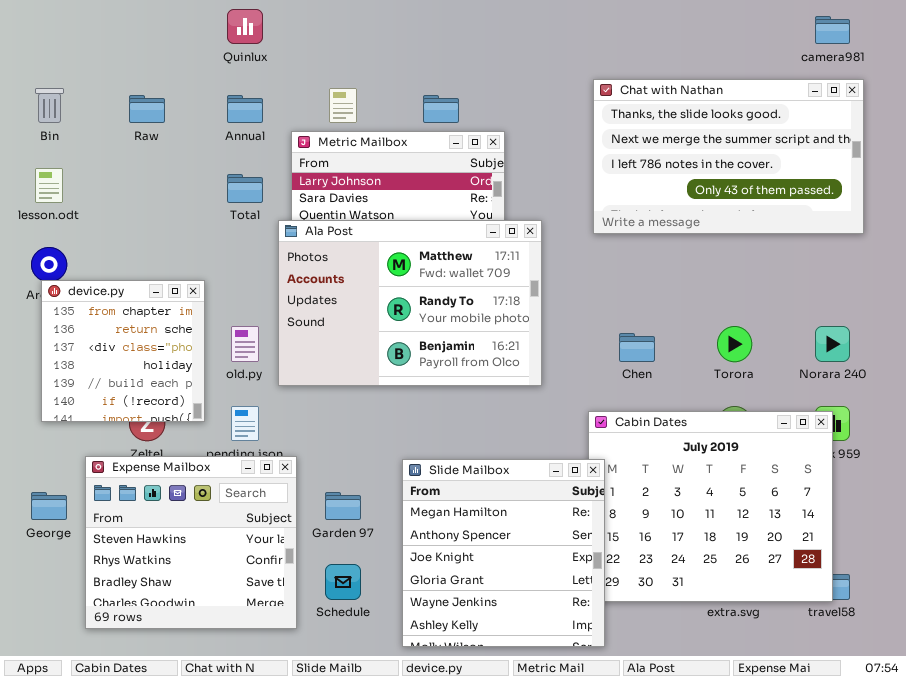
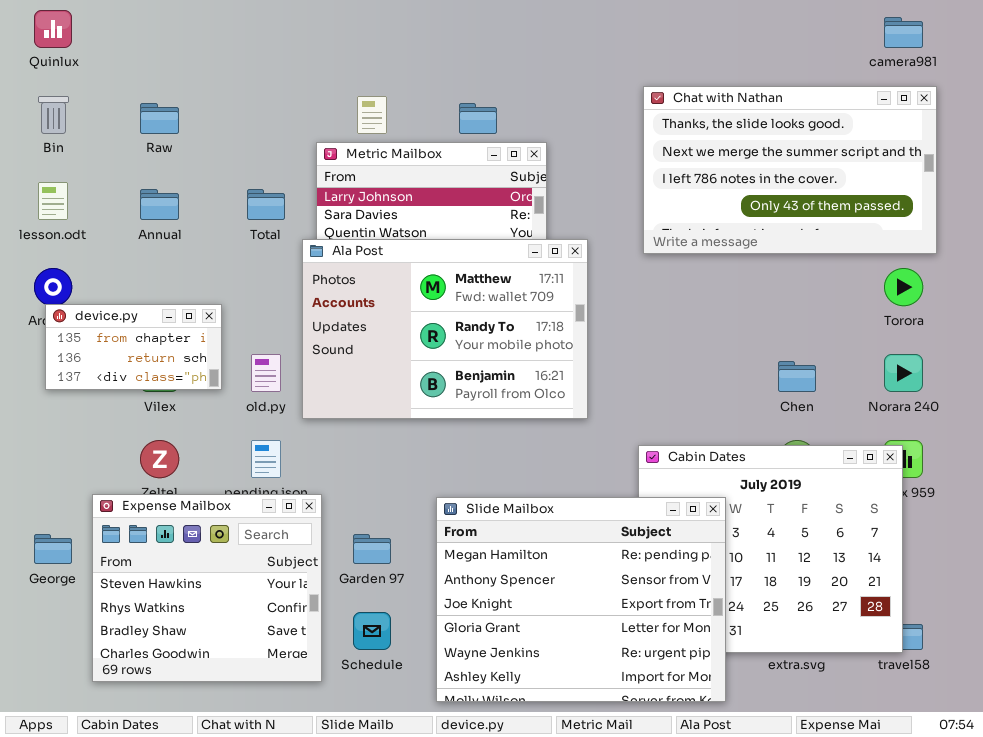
Quinlux: [227,9,263,44] -> [34,10,72,48], moved
Annual: [227,95,263,123] -> [140,189,179,220], moved
device.py: [41,280,205,422] -> [45,304,222,390], resized
Torora: [717,326,752,362] -> [884,268,923,306], moved
Chen: [619,333,655,362] -> [778,361,816,392], moved
Slide Mailbox: [402,459,605,647] -> [436,497,726,702], resized

